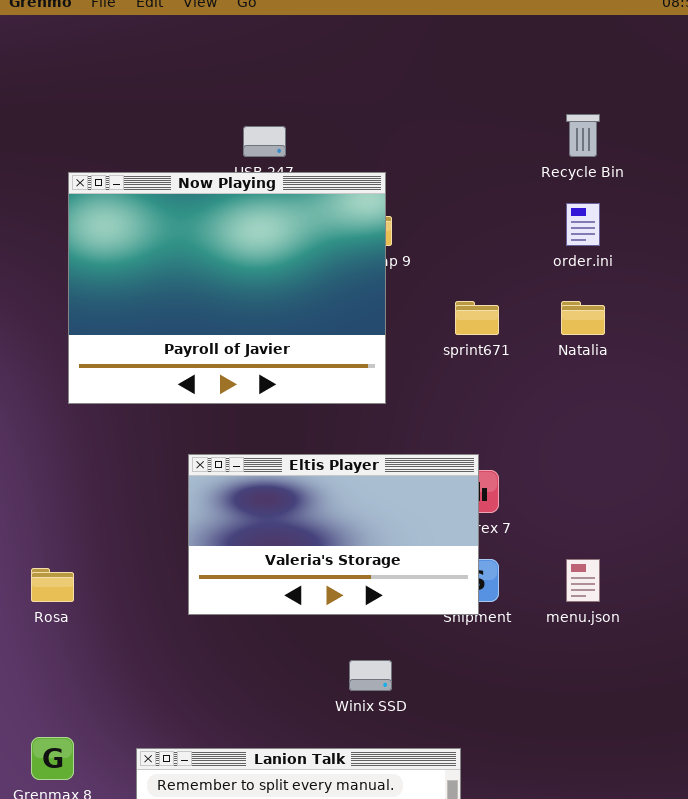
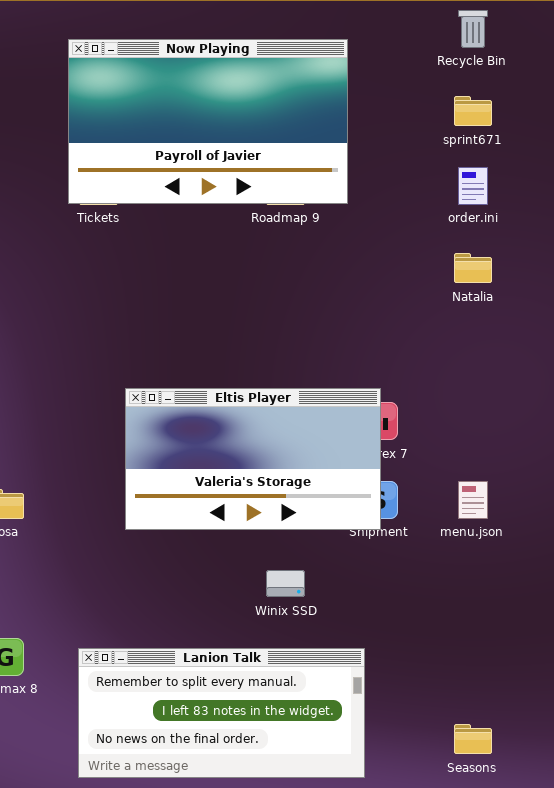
Recycle Bin: [566,114,600,157] -> [458,10,488,48], moved
Now Playing: [68,172,386,404] -> [68,39,348,204], moved, resized
sprint671: [455,301,499,335] -> [454,96,492,126], moved

